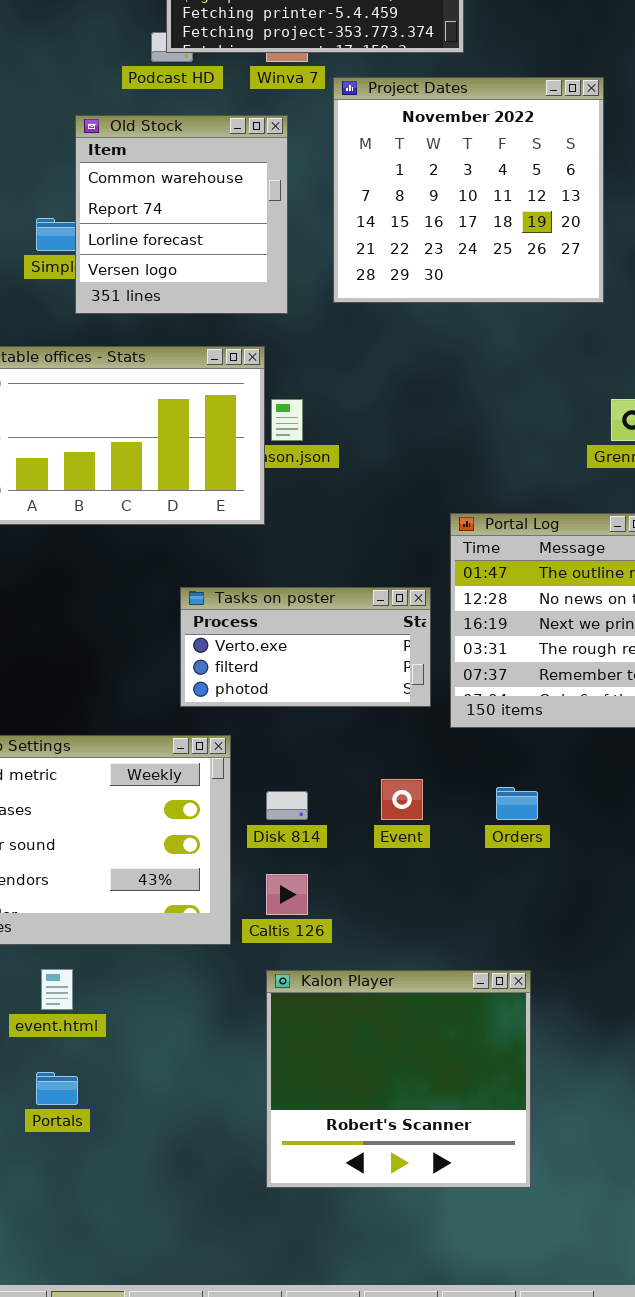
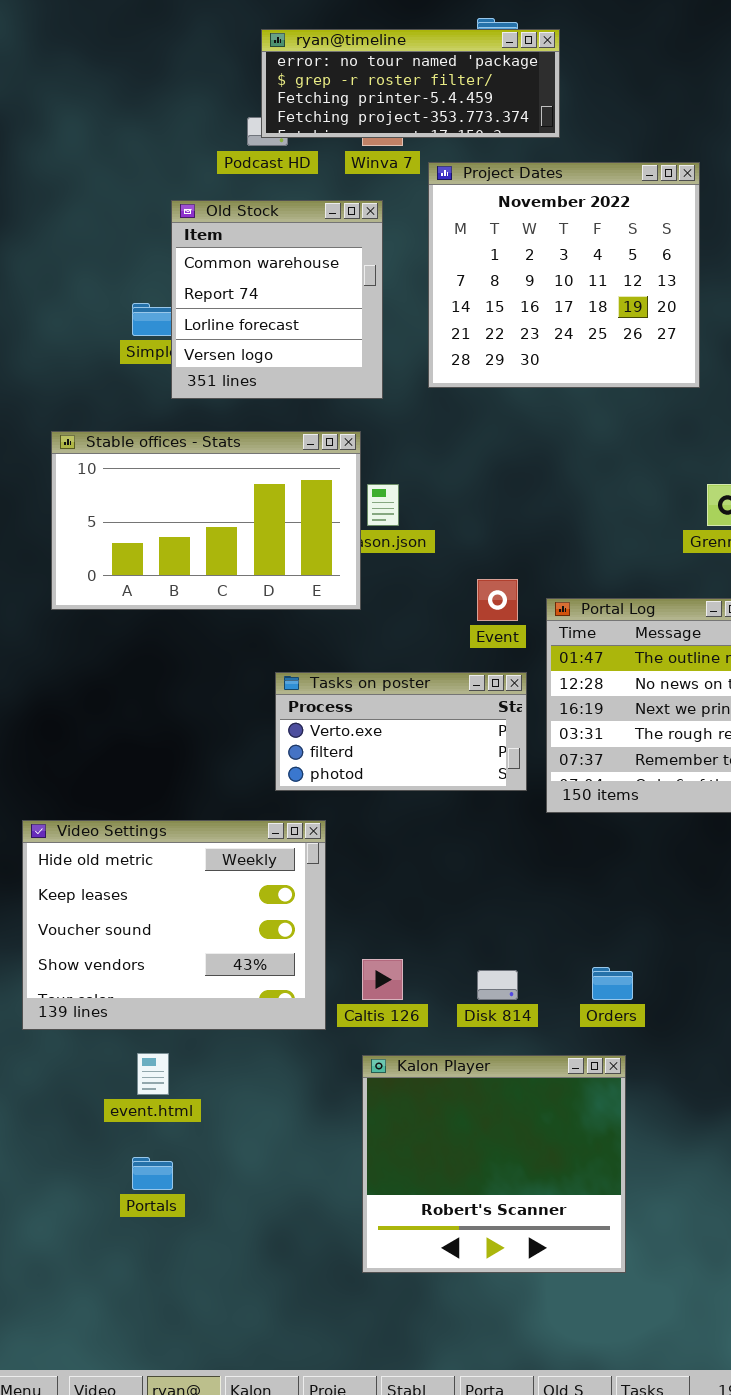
Event: [381,779,423,820] -> [477,579,518,621], moved
Orders: [496,787,538,820] -> [592,967,633,1000], moved
Disk 814: [266,791,308,820] -> [477,970,518,1000], moved

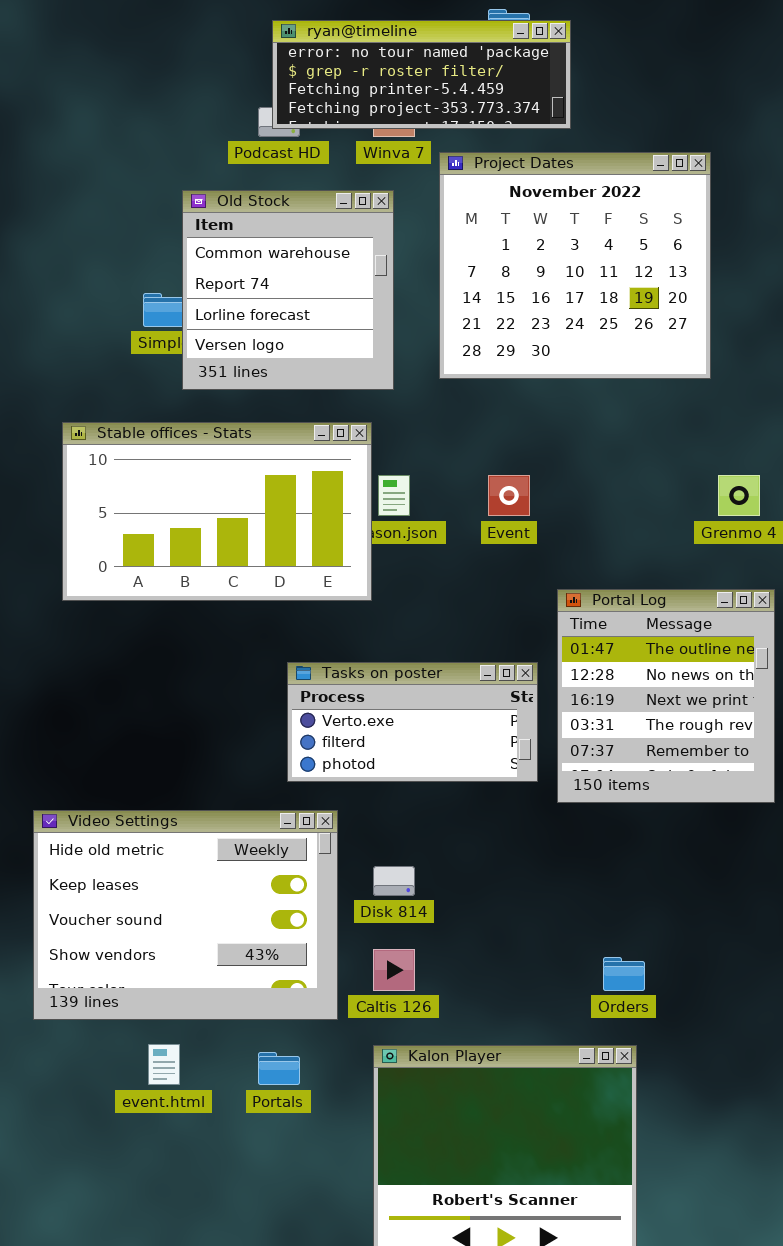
Event: [477,579,518,621] -> [488,475,530,516], moved
Disk 814: [477,970,518,1000] -> [373,866,415,896], moved
Portals: [132,1157,173,1190] -> [258,1052,300,1085], moved

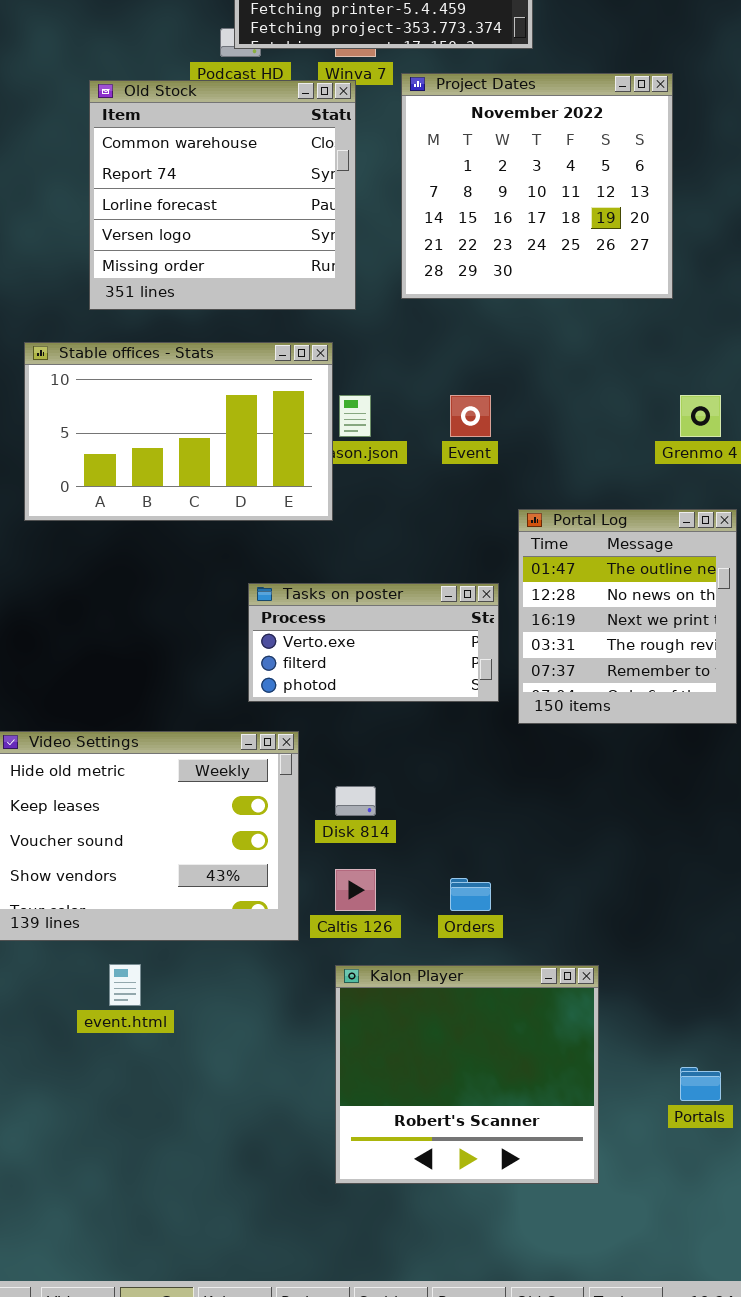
Old Stock: [182,190,394,390] -> [89,80,356,310], resized
Orders: [603,957,645,991] -> [450,878,491,911], moved
Portals: [258,1052,300,1085] -> [680,1067,721,1101], moved

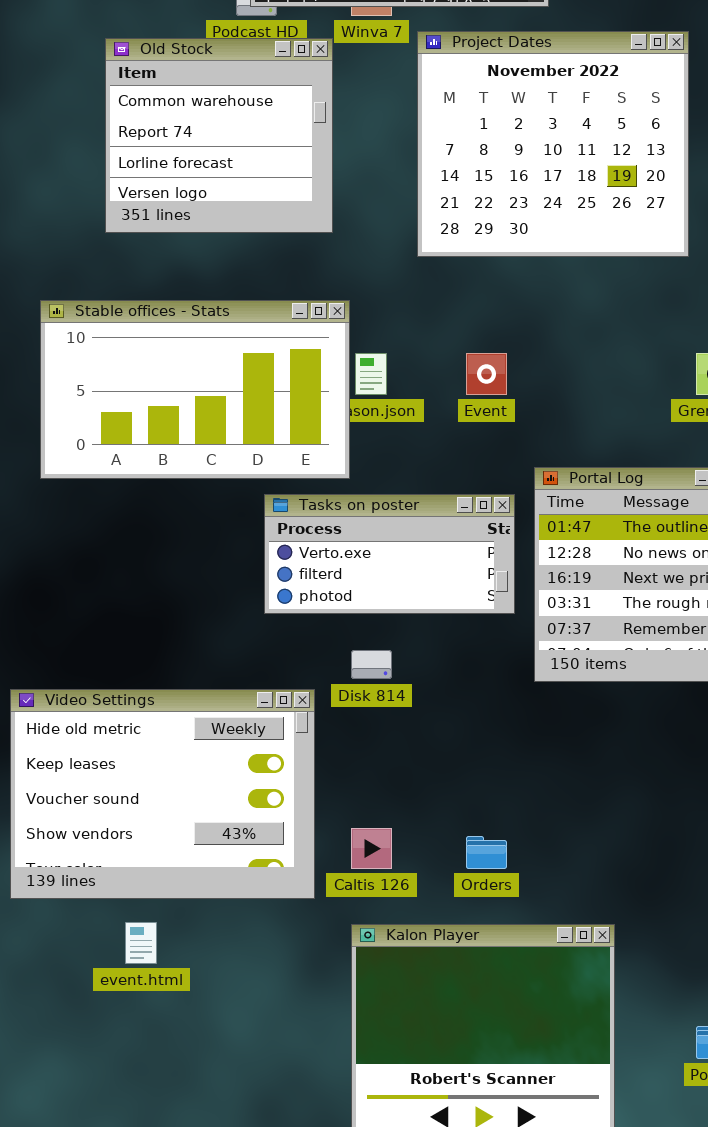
Old Stock: [89,80,356,310] -> [105,38,333,233], resized
Tasks on poster: [248,583,499,702] -> [264,494,515,614], moved
Disk 814: [335,786,376,816] -> [351,650,392,679], moved

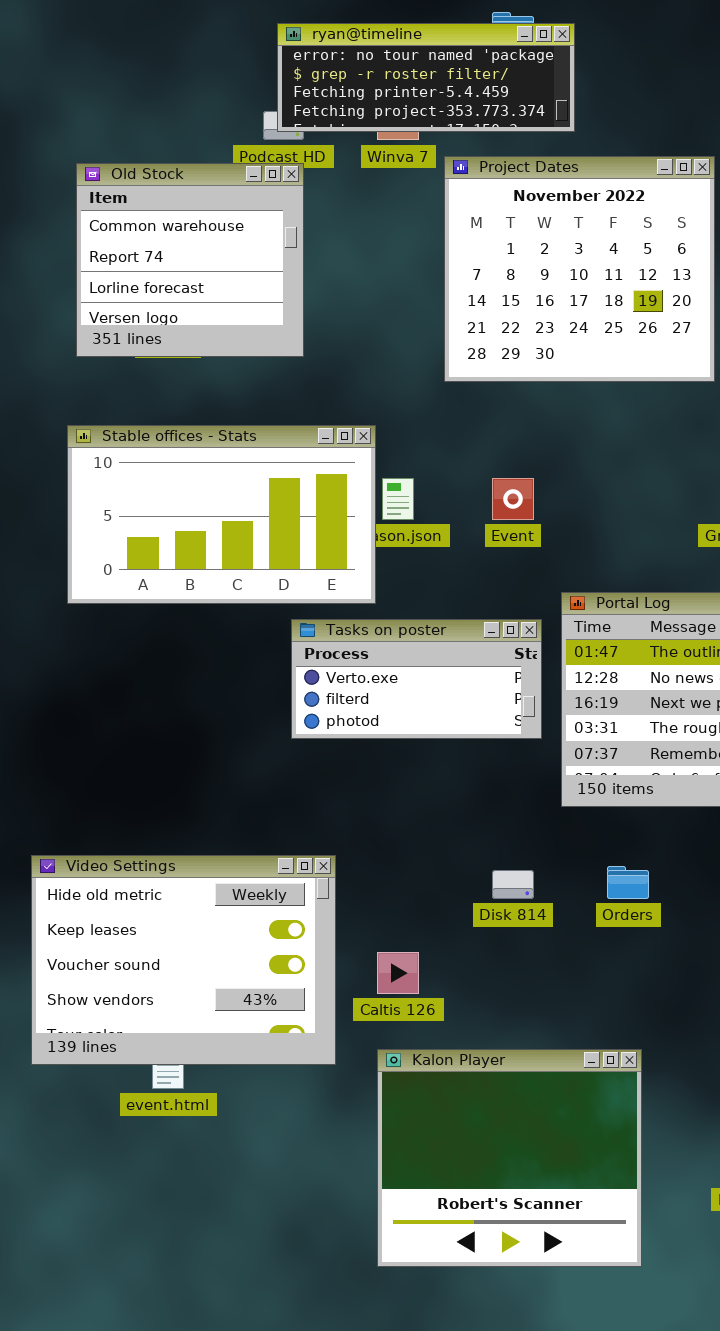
Old Stock: [105,38,333,233] -> [76,163,304,357], moved
Disk 814: [351,650,392,679] -> [492,870,534,899], moved
Video Settings: [10,689,315,899] -> [31,855,336,1065], moved
Orders: [466,836,507,869] -> [607,866,649,899], moved

